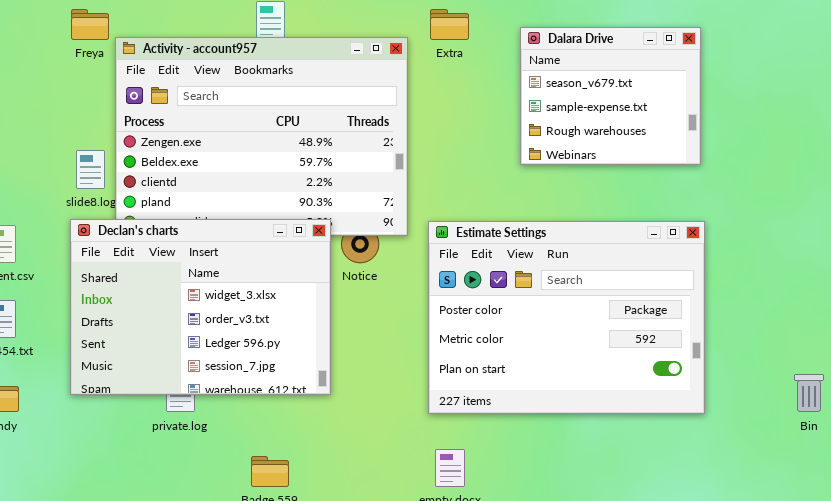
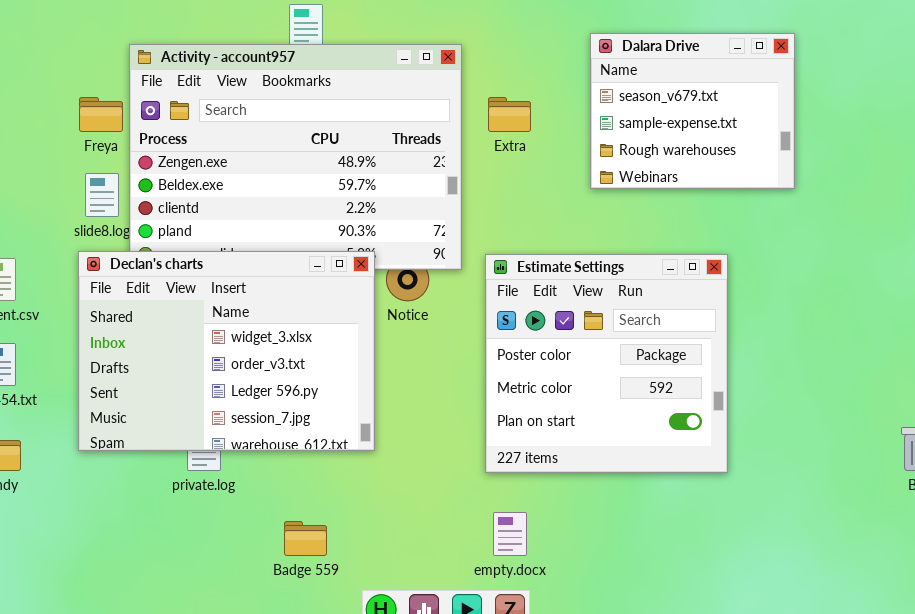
Freya: [71,9,109,40] -> [79,97,123,132], moved
Extra: [430,9,469,40] -> [488,97,531,132], moved
Estimate Settings: [428,221,705,414] -> [485,254,728,473], resized

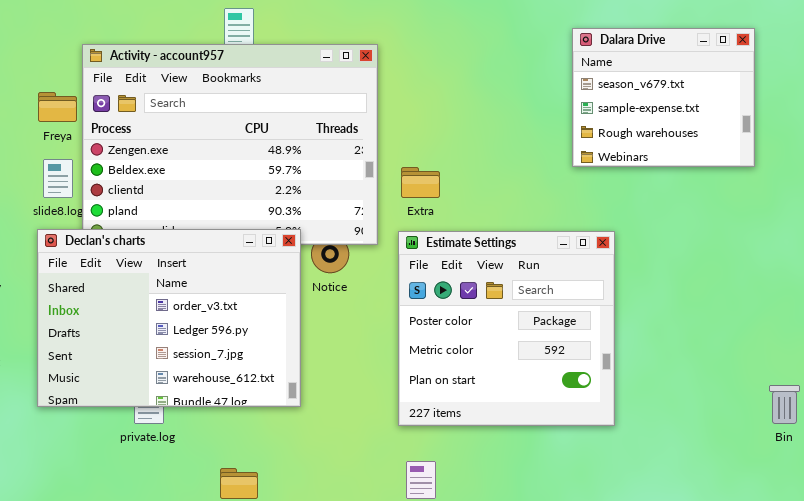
Dalara Drive: [590,33,795,189] -> [572,28,755,167], moved
Extra: [488,97,531,132] -> [401,167,440,198], moved
Declan's charts: [78,251,375,451] -> [37,229,301,407], scrolled down 1 row

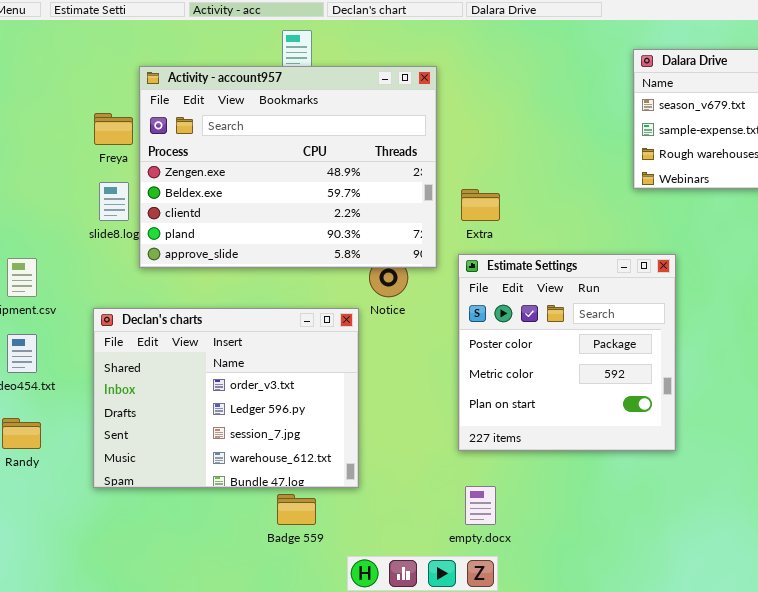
Declan's charts: [37,229,301,407] -> [93,308,359,488], moved

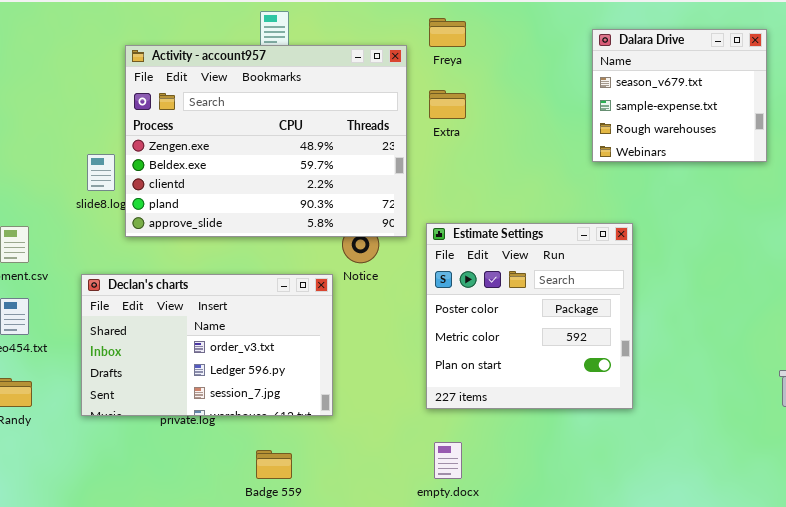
Freya: [94,113,133,145] -> [429,18,466,47], moved
Extra: [461,189,500,221] -> [429,90,466,119], moved
Declan's charts: [93,308,359,488] -> [81,274,333,416], resized

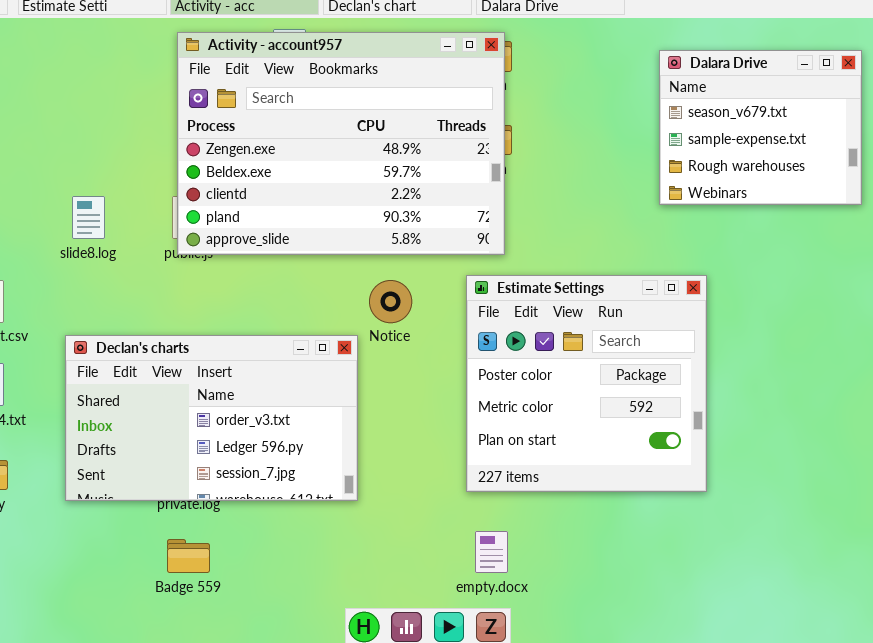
Activity - account957: [125,45,407,237] -> [177,32,505,255], moved
Badge 559: [256,450,292,479] -> [167,539,210,573], moved

